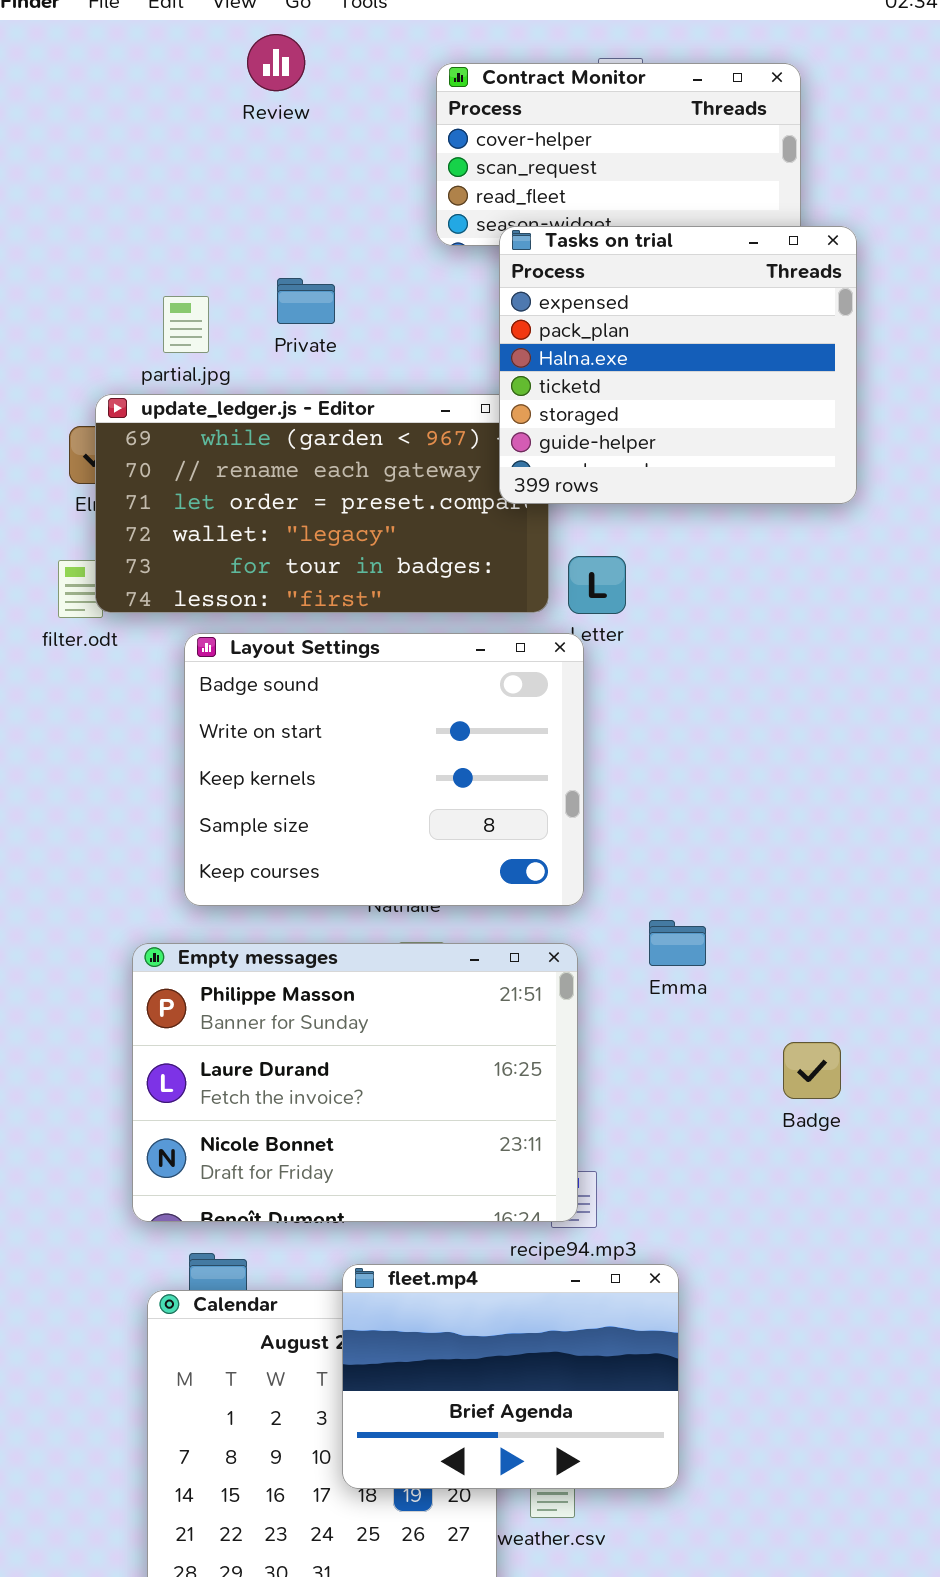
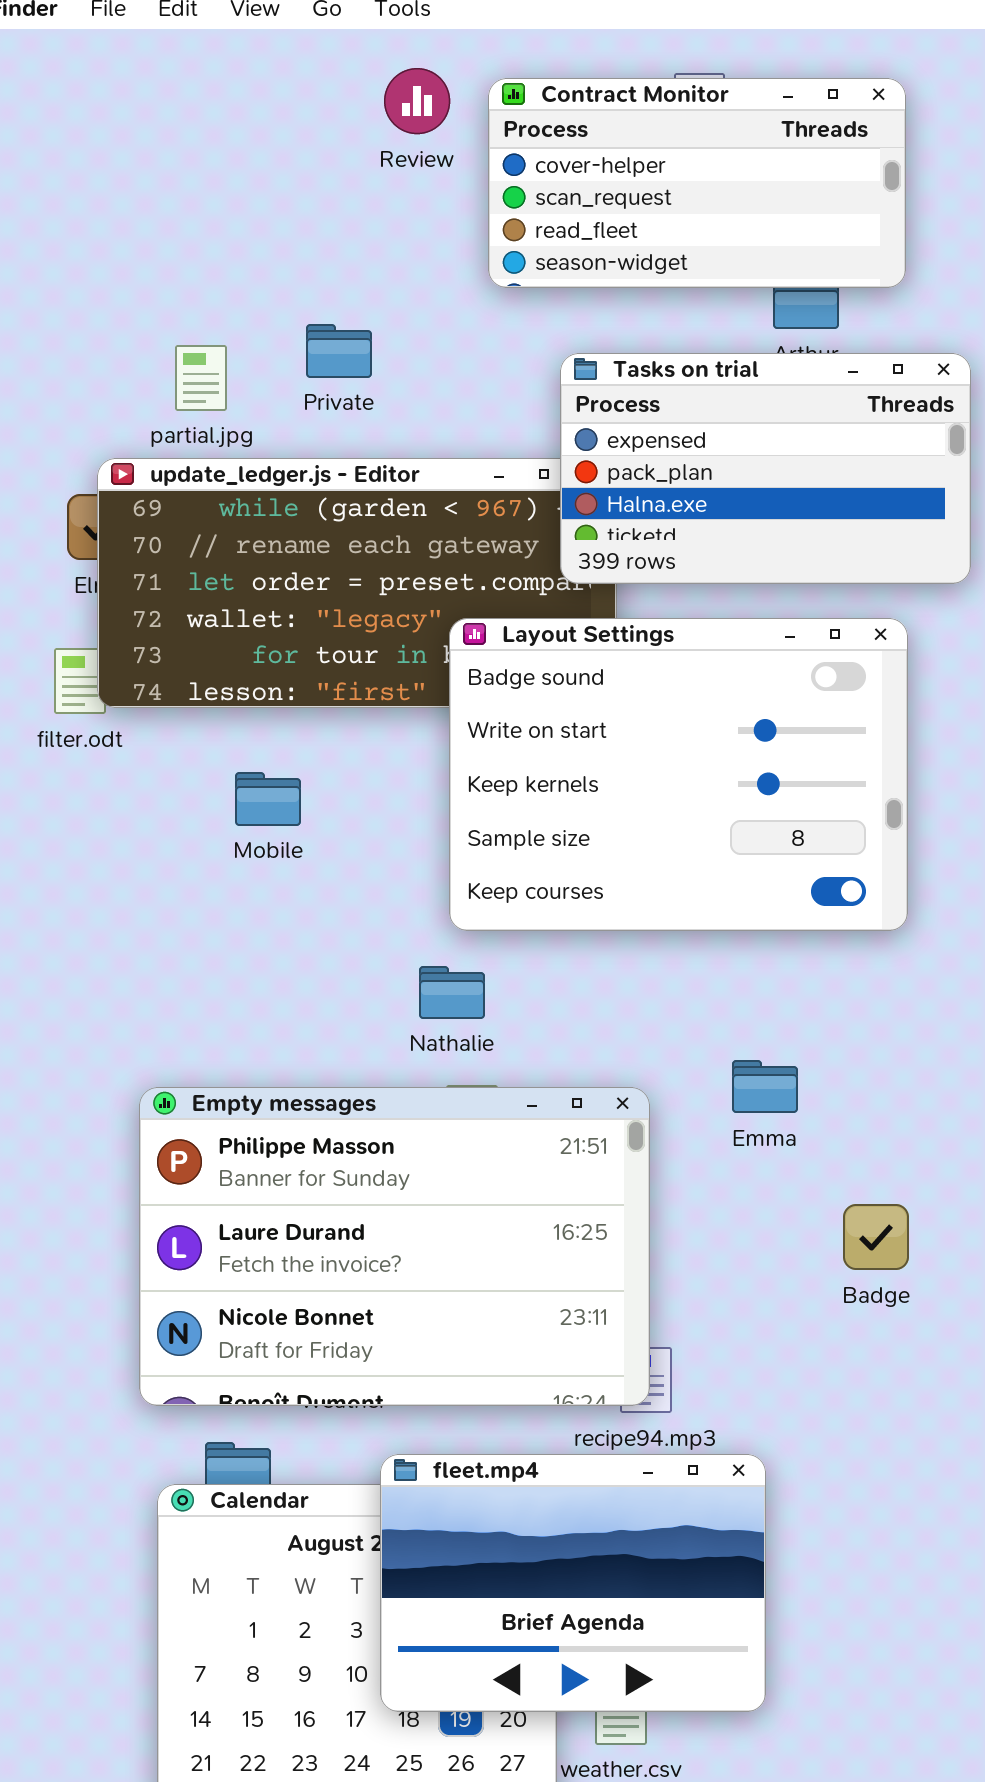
Review: [247,34,305,91] -> [384,68,450,134], moved
Tasks on trial: [499,226,857,504] -> [560,353,971,584], resized
Layout Settings: [184,633,584,906] -> [449,618,908,931], moved
Badge: [783,1042,841,1099] -> [843,1204,909,1270], moved

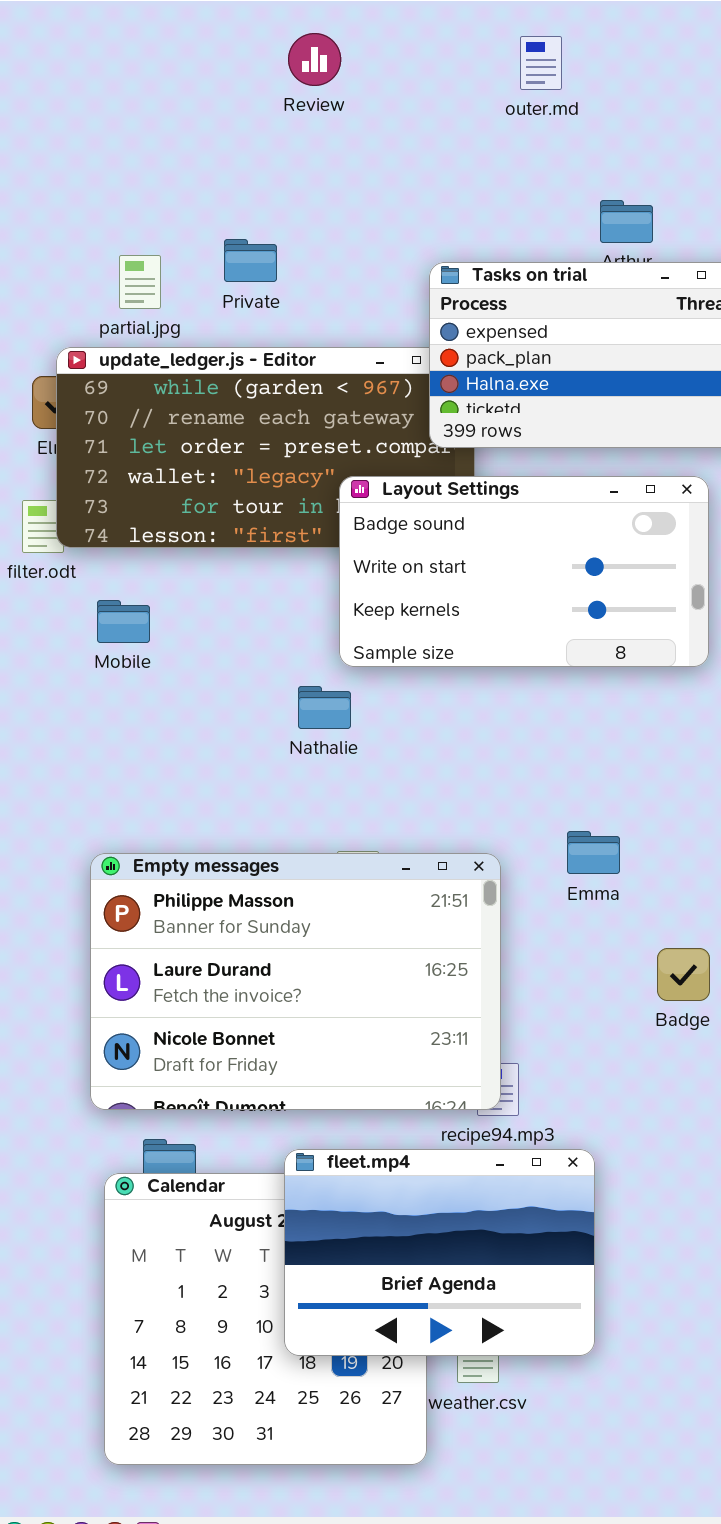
Contract Monitor: [488,78,906,288] -> none, closed
Layout Settings: [449,618,908,931] -> [339,476,709,667], resized
Mobile: [235,772,301,826] -> [97,600,150,643], moved
Nathalie: [419,966,485,1019] -> [298,686,351,729], moved

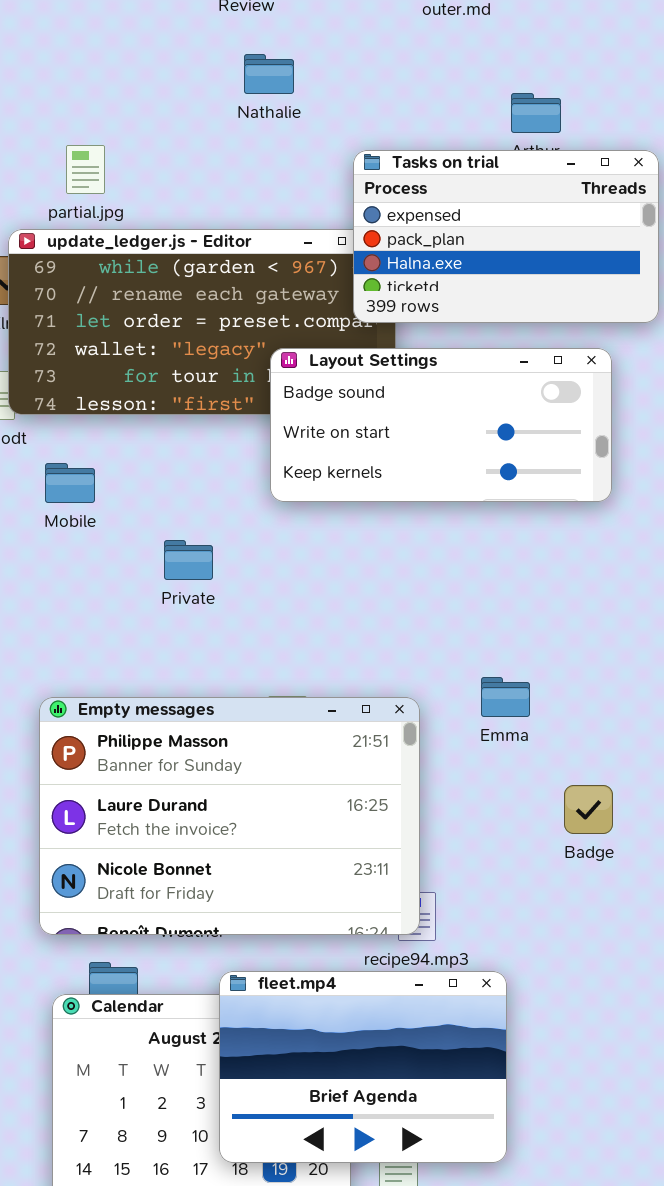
Private: [224,239,277,282] -> [164,540,213,580], moved
Layout Settings: [339,476,709,667] -> [270,348,612,502], resized
Nathalie: [298,686,351,729] -> [244,54,294,94], moved

